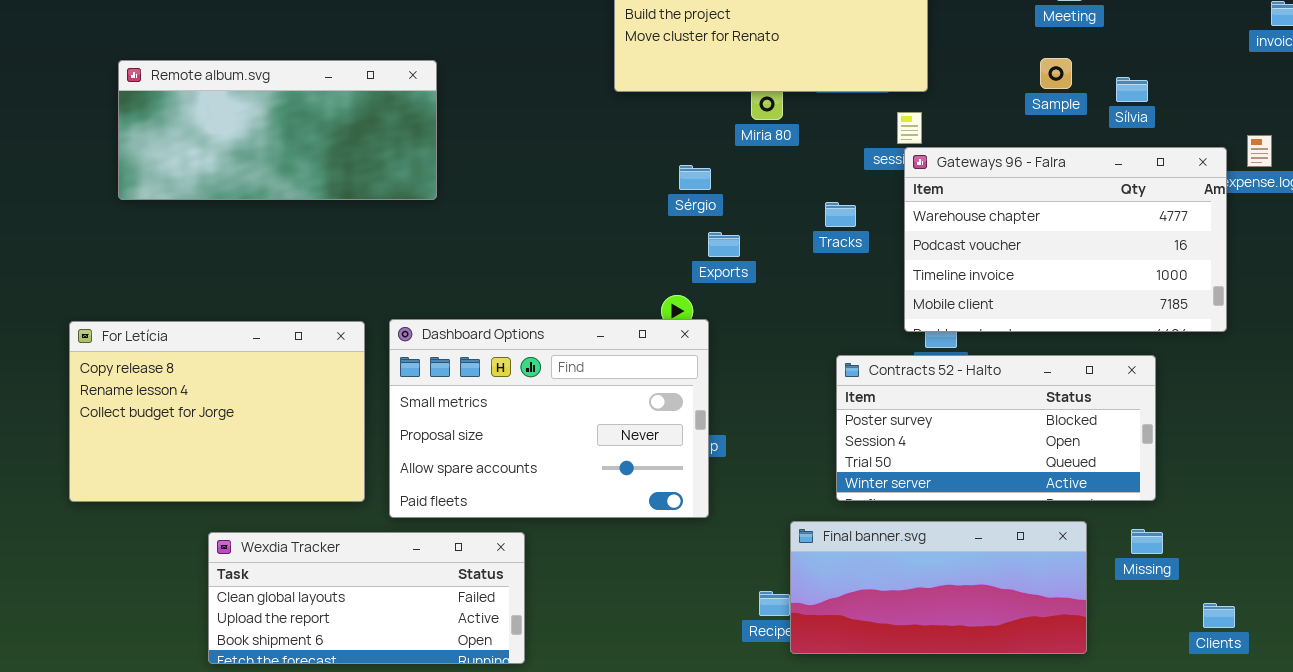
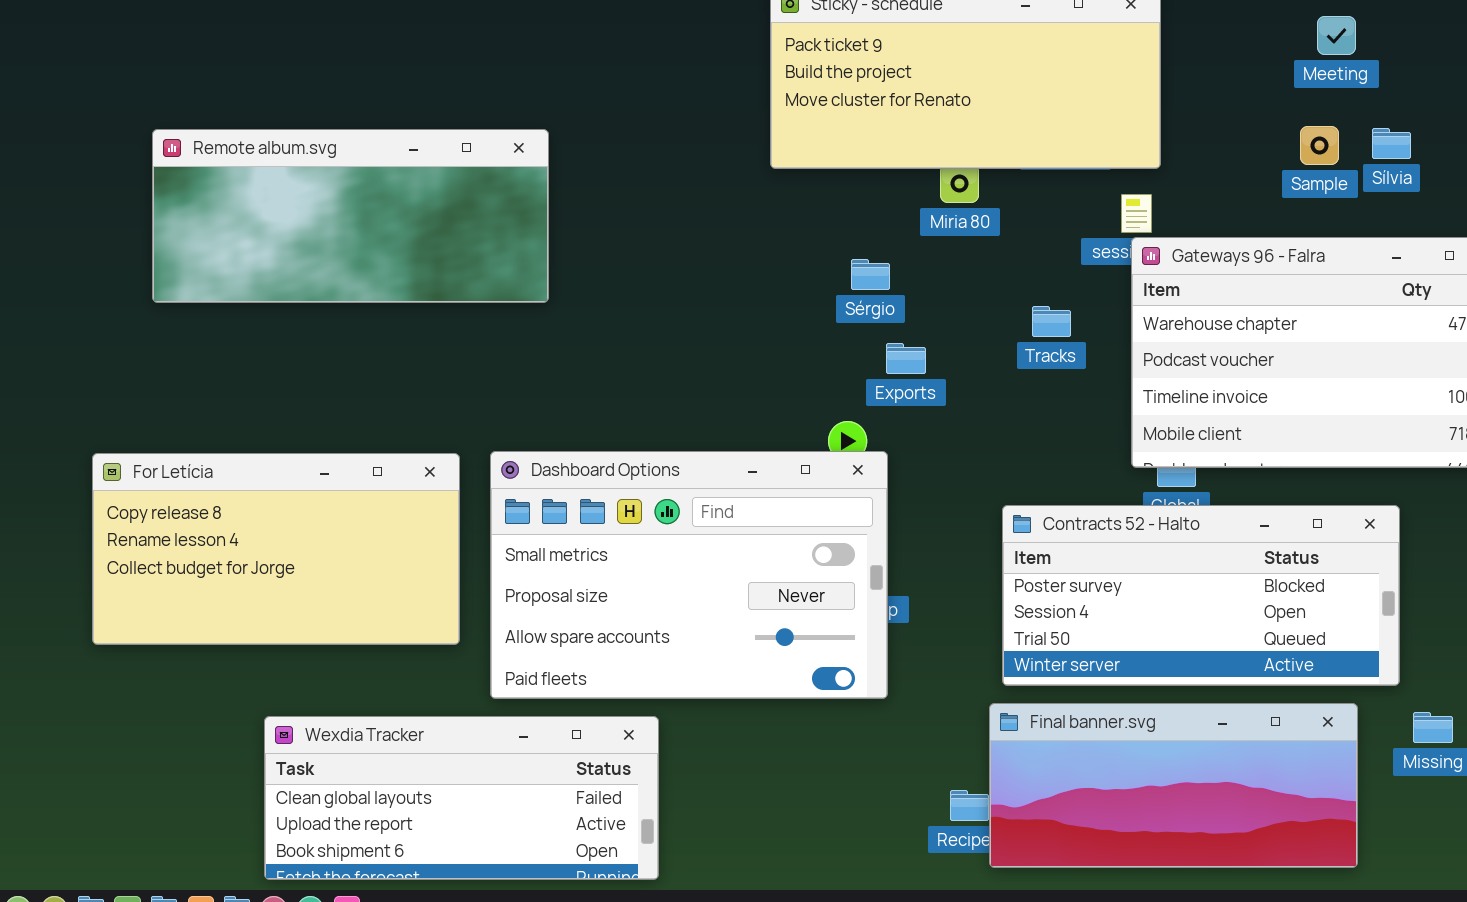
Sílvia: [1116,77,1148,102] -> [1372,128,1411,159], moved
For Letícia: [69,321,365,502] -> [92,453,460,645], resized
Contracts 52 - Halto: [836,355,1156,501] -> [1002,505,1400,686], moved

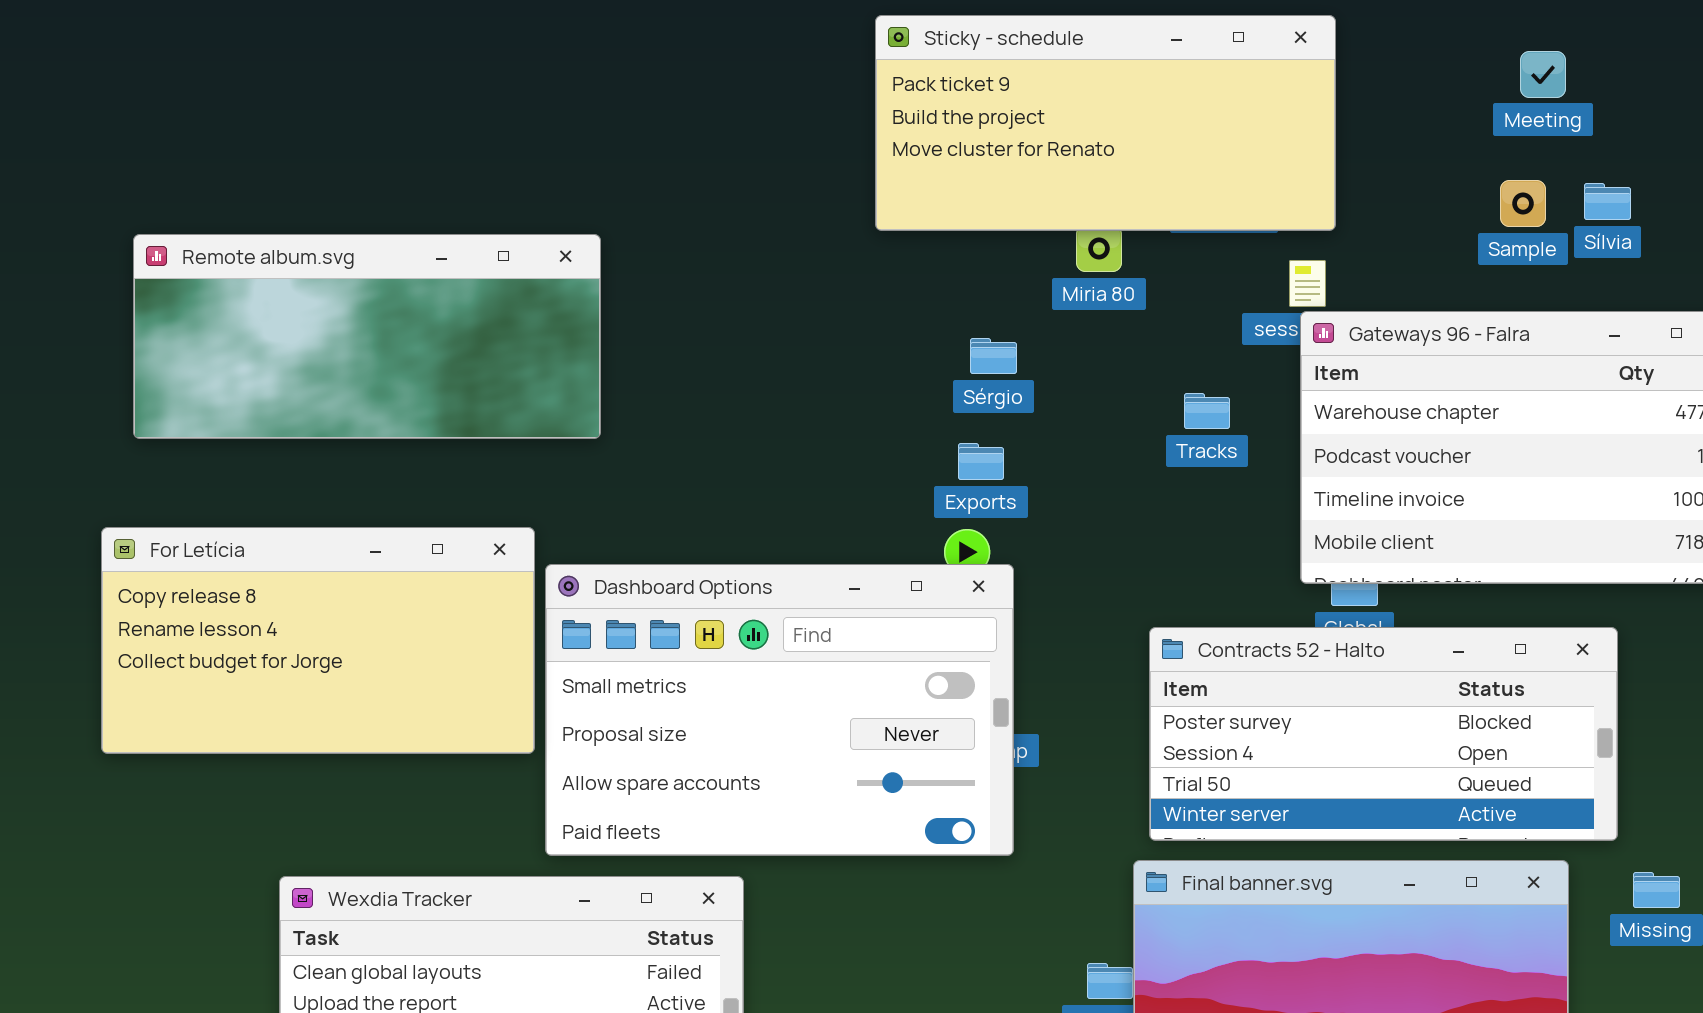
Remote album.svg: [152,129,549,303] -> [133,234,601,439], moved
Exports: [886,343,926,374] -> [958,443,1004,480], moved
For Letícia: [92,453,460,645] -> [101,527,535,754], moved

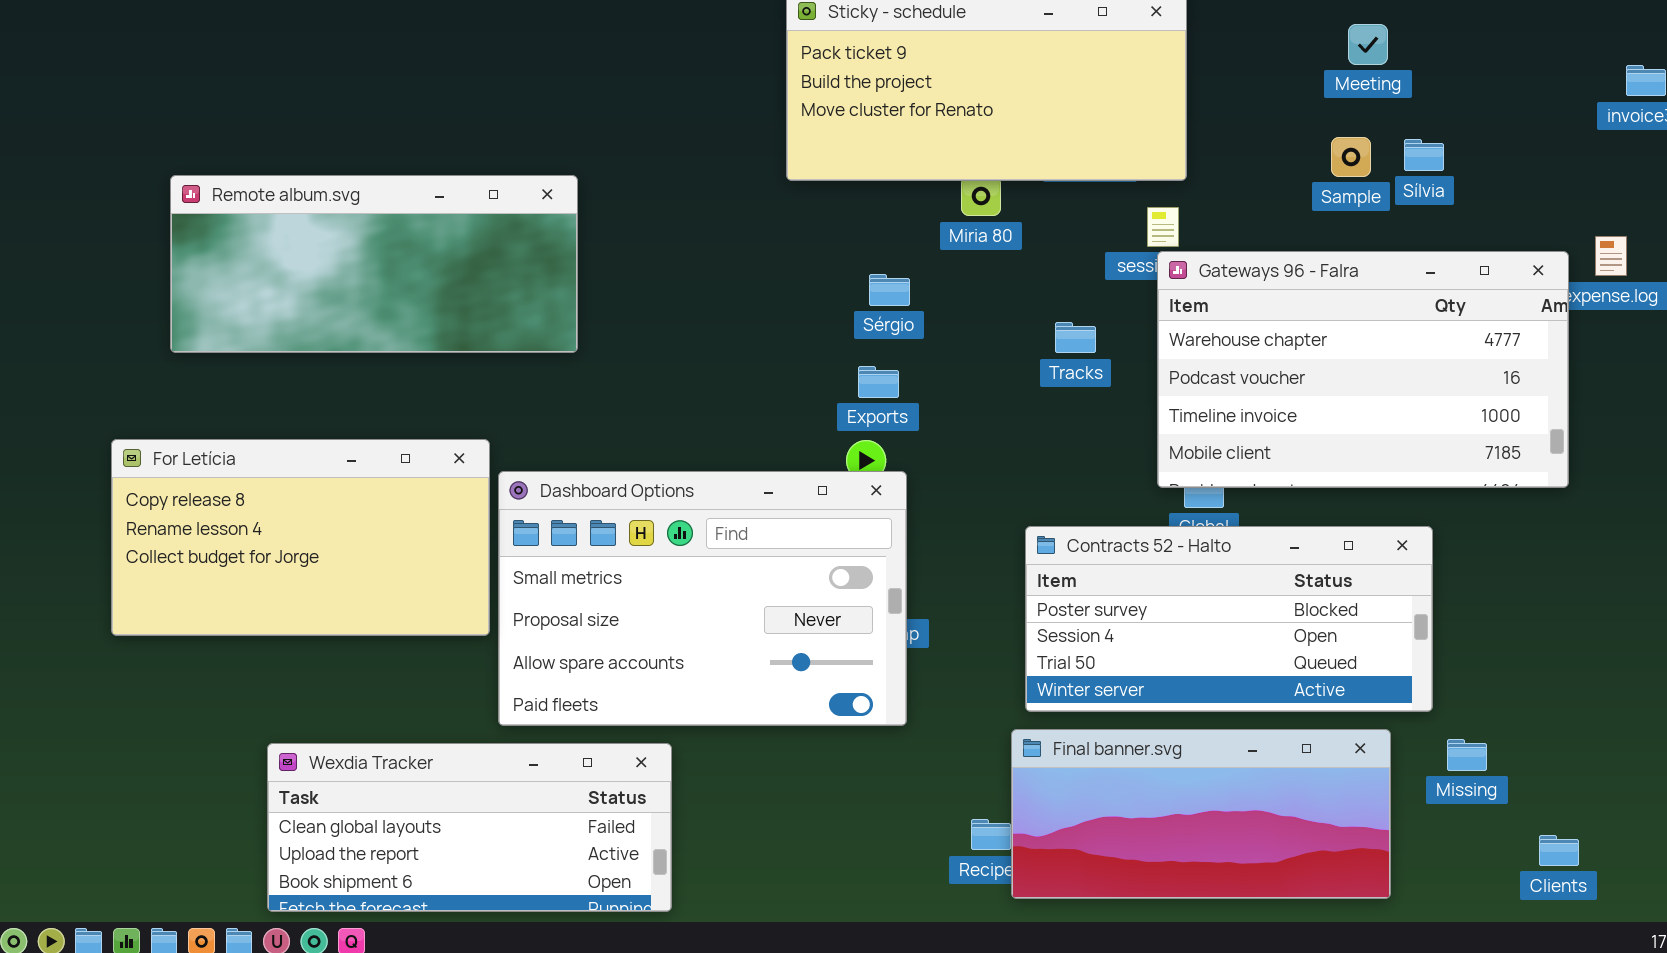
Remote album.svg: [133,234,601,439] -> [170,175,578,353], moved

